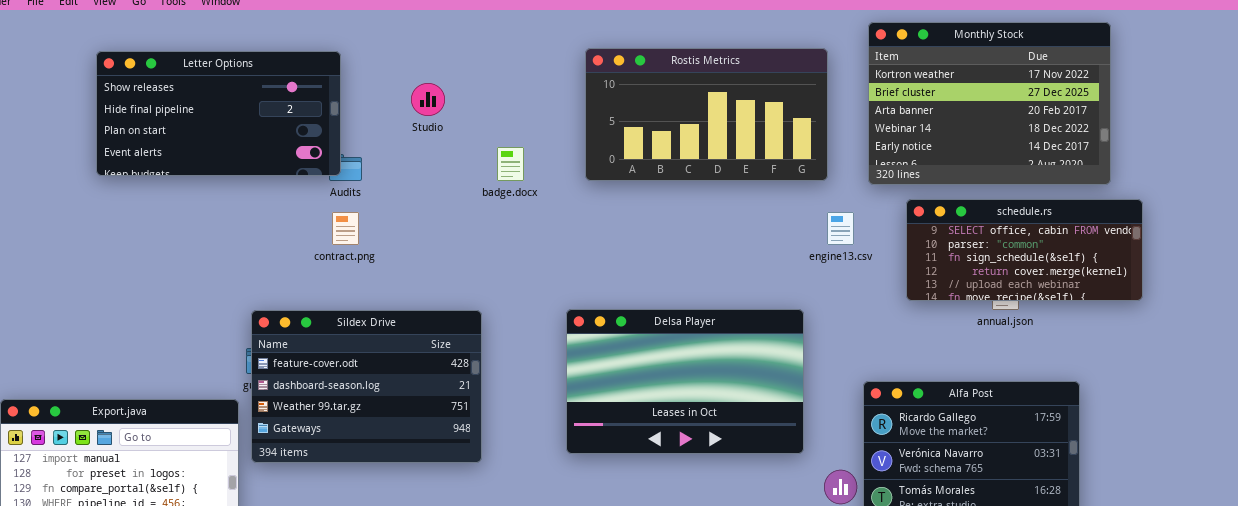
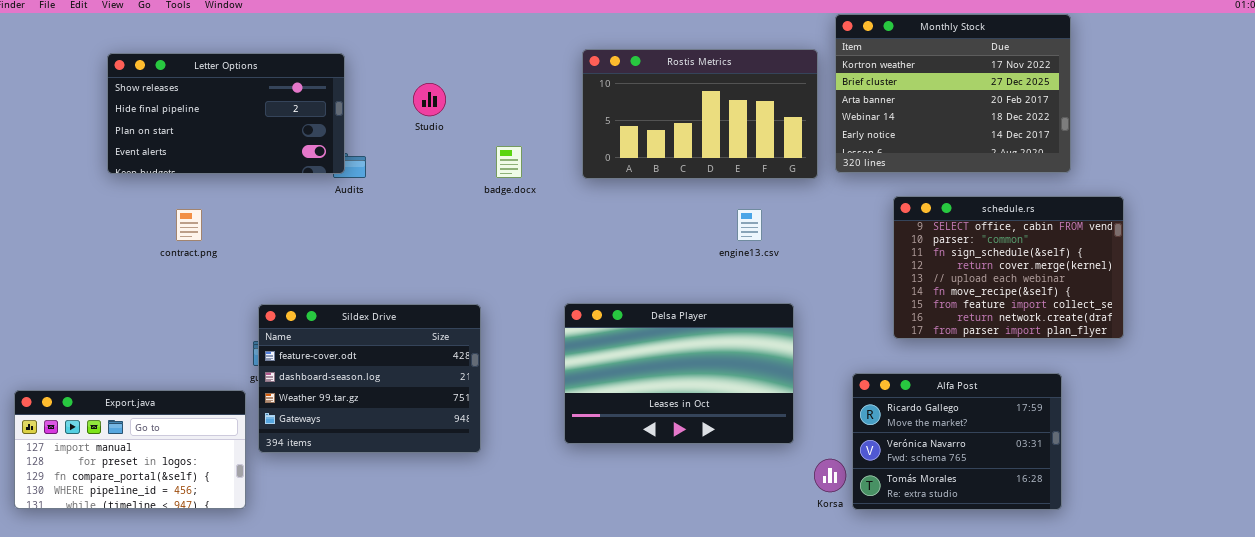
Monthly Stock: [868,22,1111,185] -> [835,14,1071,173], moved
schedule.rs: [906,199,1143,301] -> [893,196,1124,339], resized
contract.png: [332,212,359,245] -> [176,209,202,241], moved
engine13.csv: [827,212,854,245] -> [737,209,762,241], moved

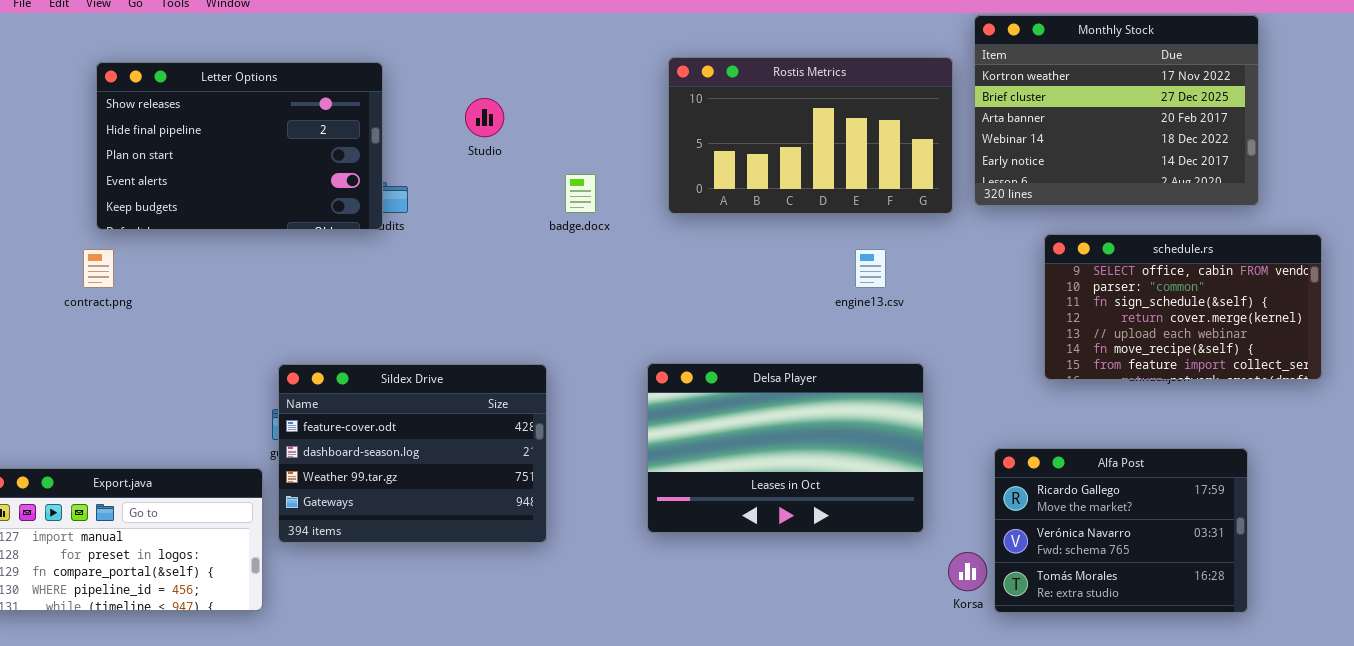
Letter Options: [107,53,345,174] -> [96,62,383,230], resized
schedule.rs: [893,196,1124,339] -> [1044,234,1322,380], resized
contract.png: [176,209,202,241] -> [83,249,114,288], moved

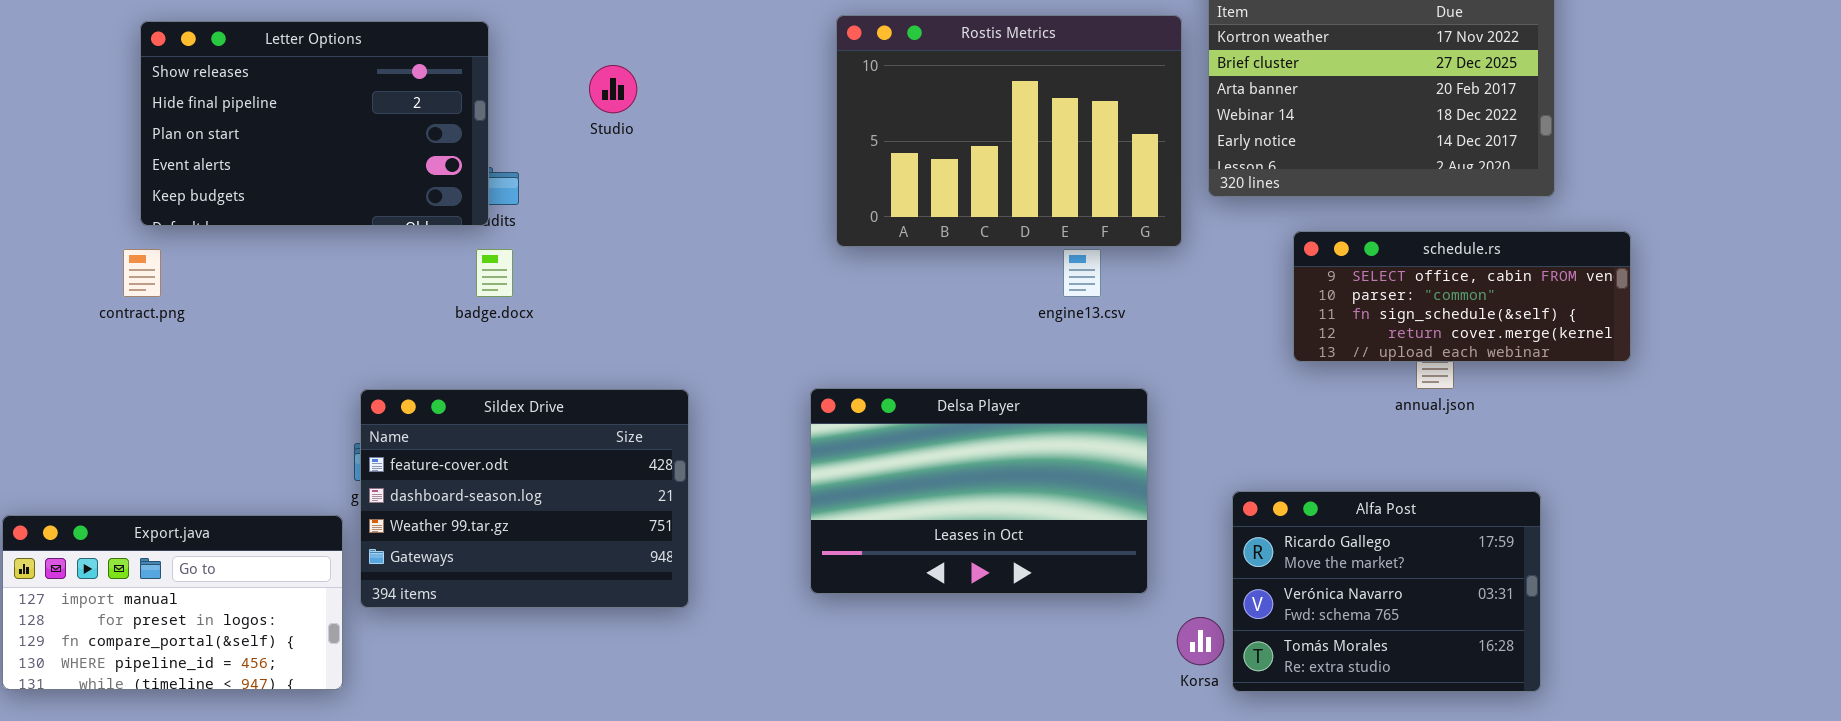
Rostis Metrics: [668,57,953,214] -> [836,15,1182,247], resized
badge.docx: [565,174,596,213] -> [476,249,513,297], moved
schedule.rs: [1044,234,1322,380] -> [1293,231,1631,362], resized

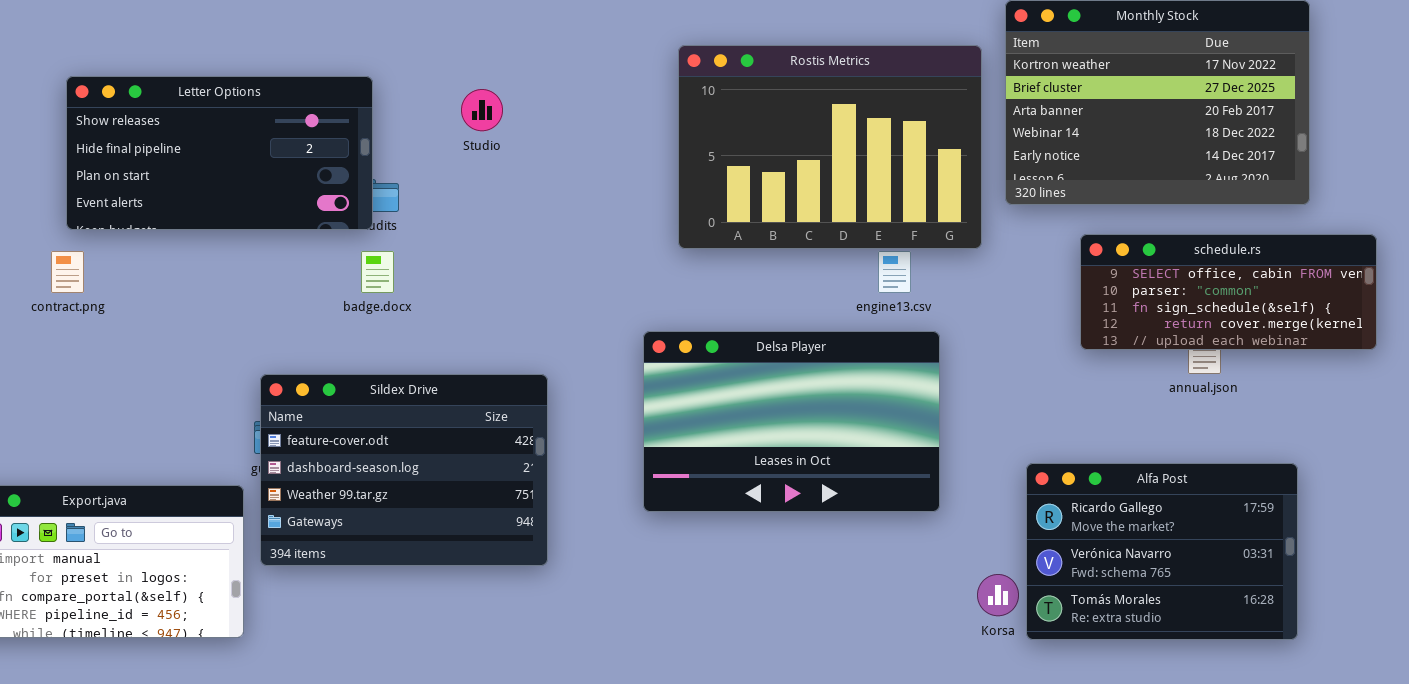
Letter Options: [140,21,489,226] -> [66,76,373,230], resized
Delsa Player: [810,388,1148,594] -> [643,331,940,512], moved

